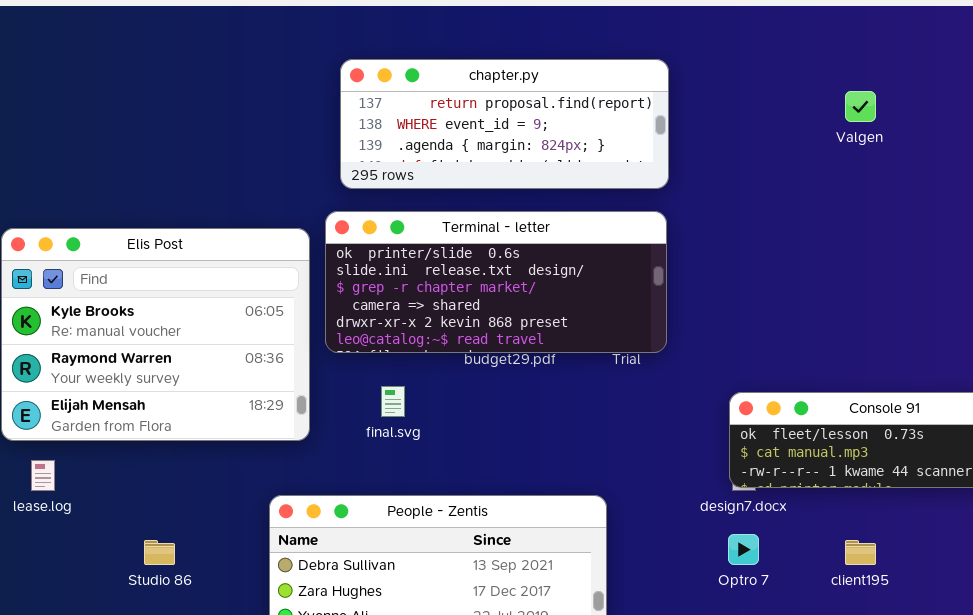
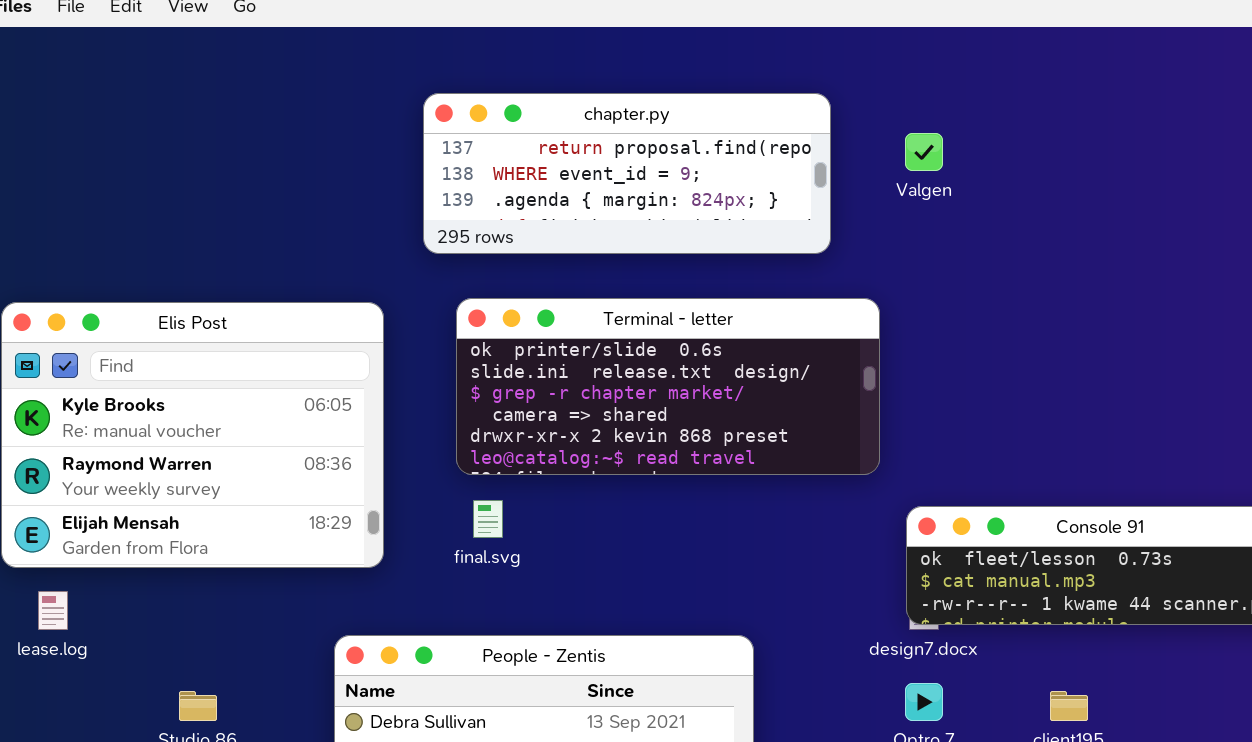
Valgen: [845,91,876,122] -> [905,133,943,171], moved
Terminal - letter: [325,211,667,353] -> [456,298,880,475], moved

